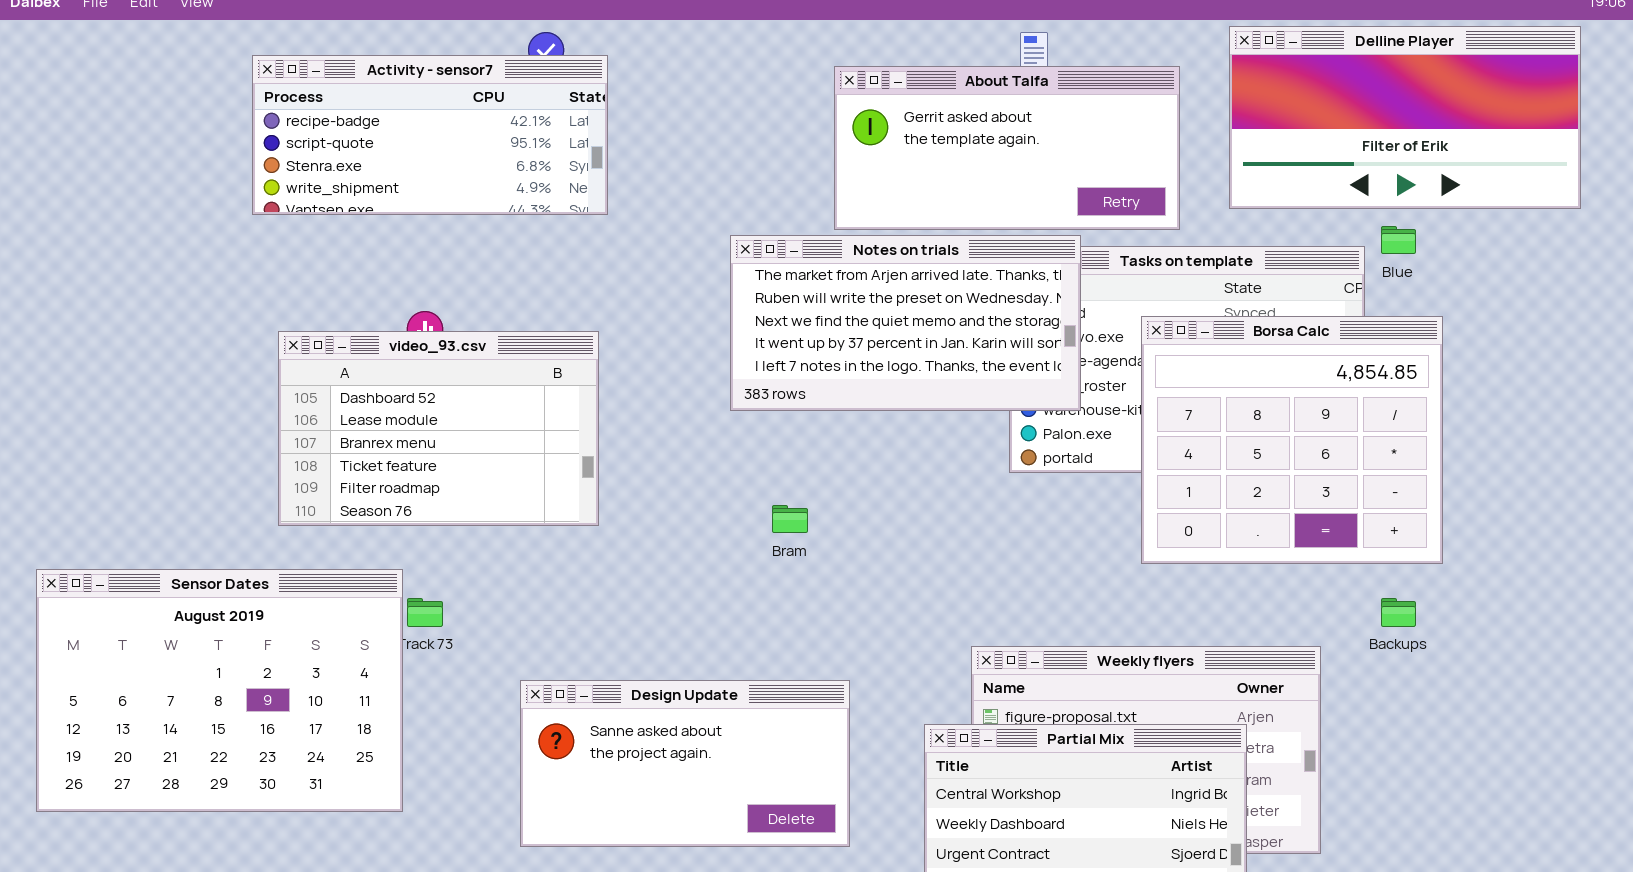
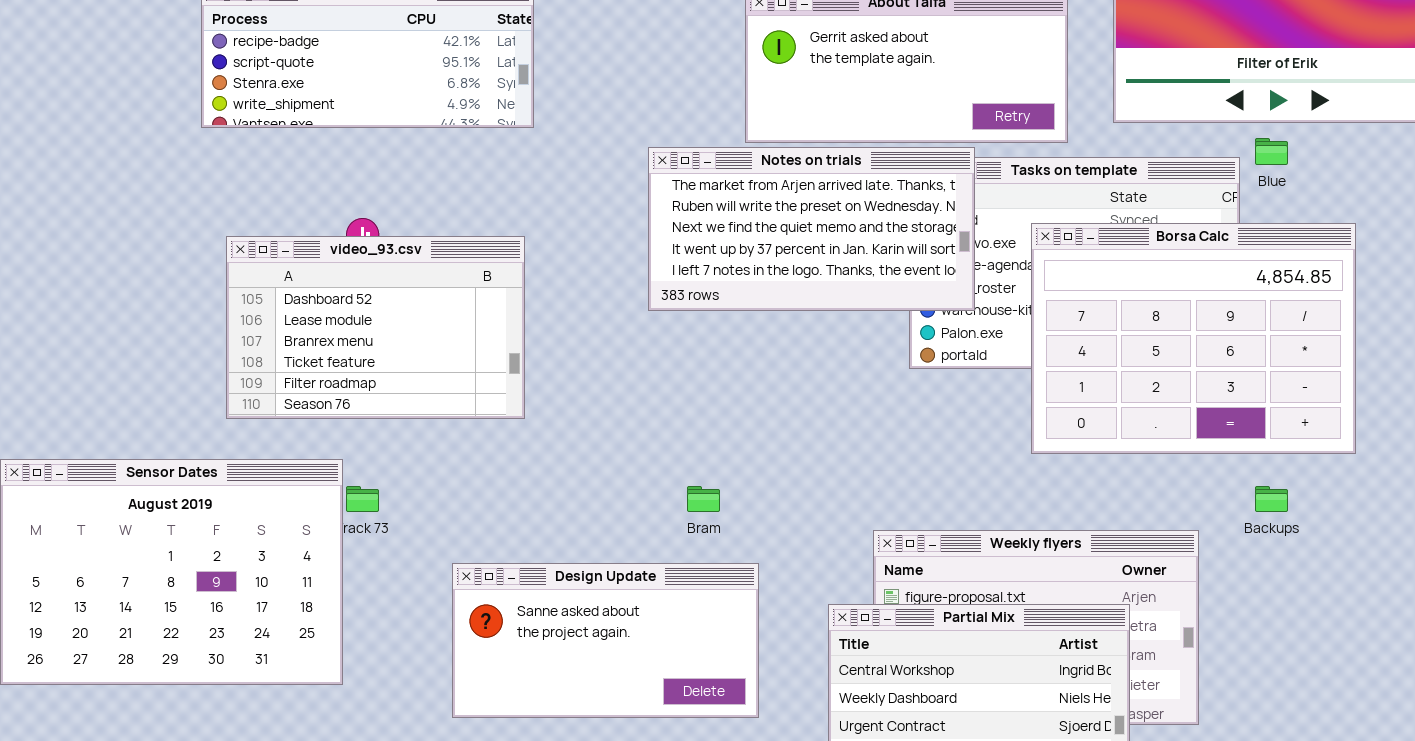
Borsa Calc: [1141,316,1443,564] -> [1031,223,1356,454], resized
Bram: [772,505,808,533] -> [687,486,720,512], moved

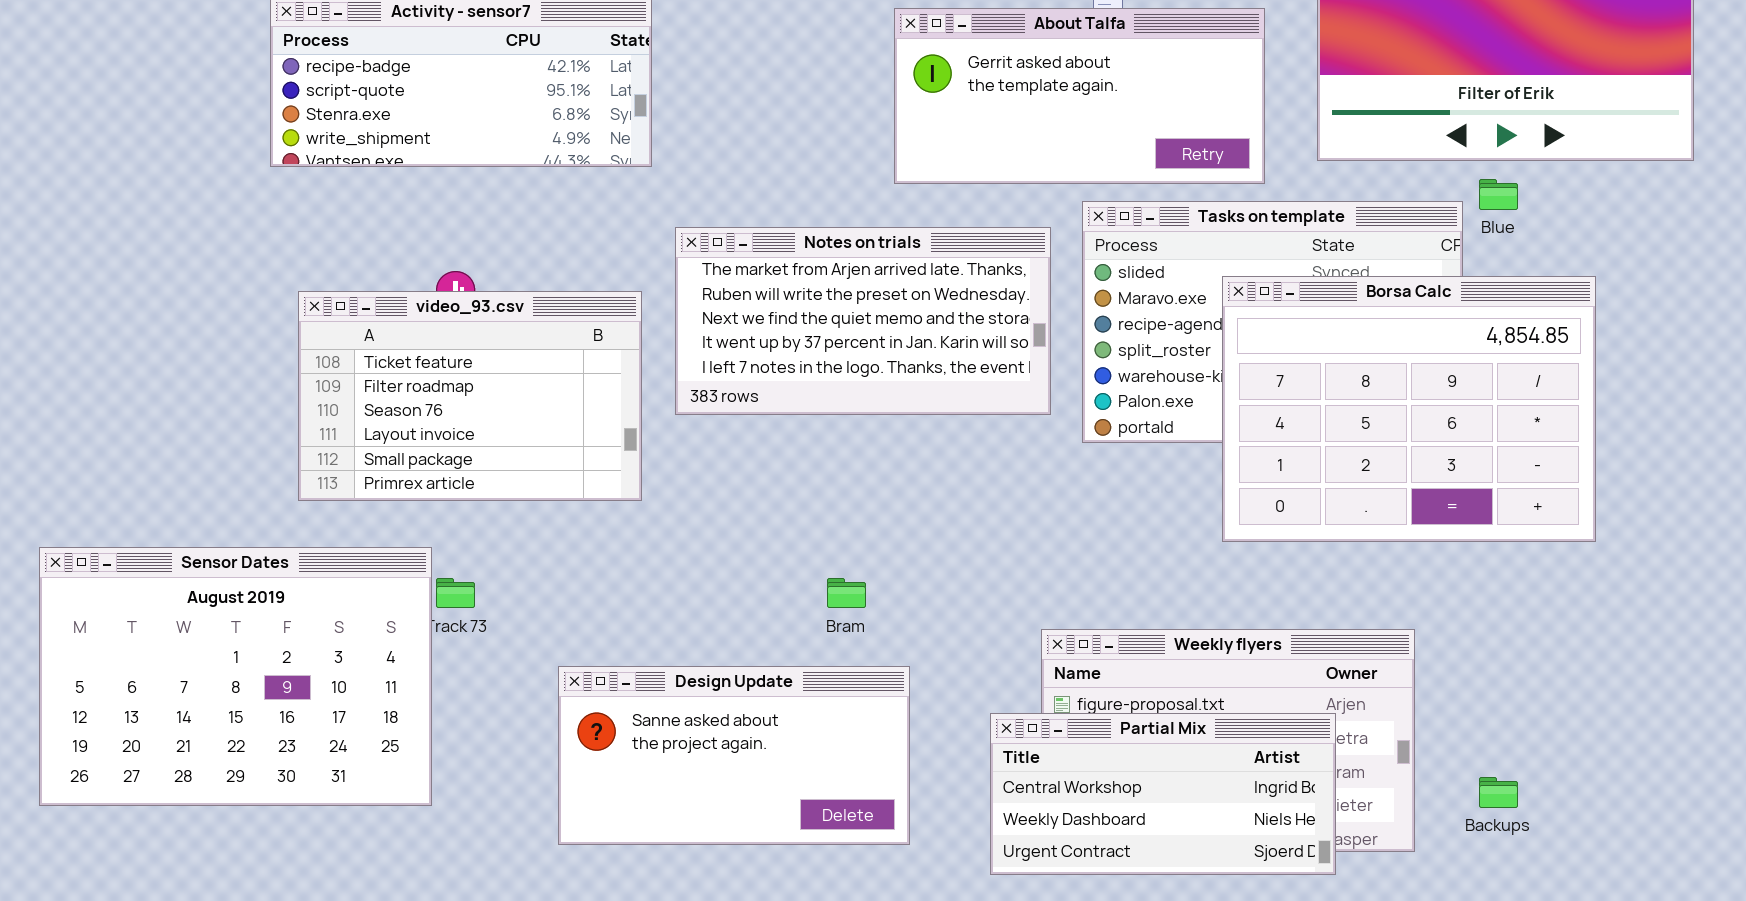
Notes on trials: [648,147,975,311] -> [675,227,1051,415], moved
video_93.csv: [226,236,525,419] -> [298,291,642,501], scrolled down 3 rows
Backups: [1255,486,1288,512] -> [1479,777,1518,808], moved

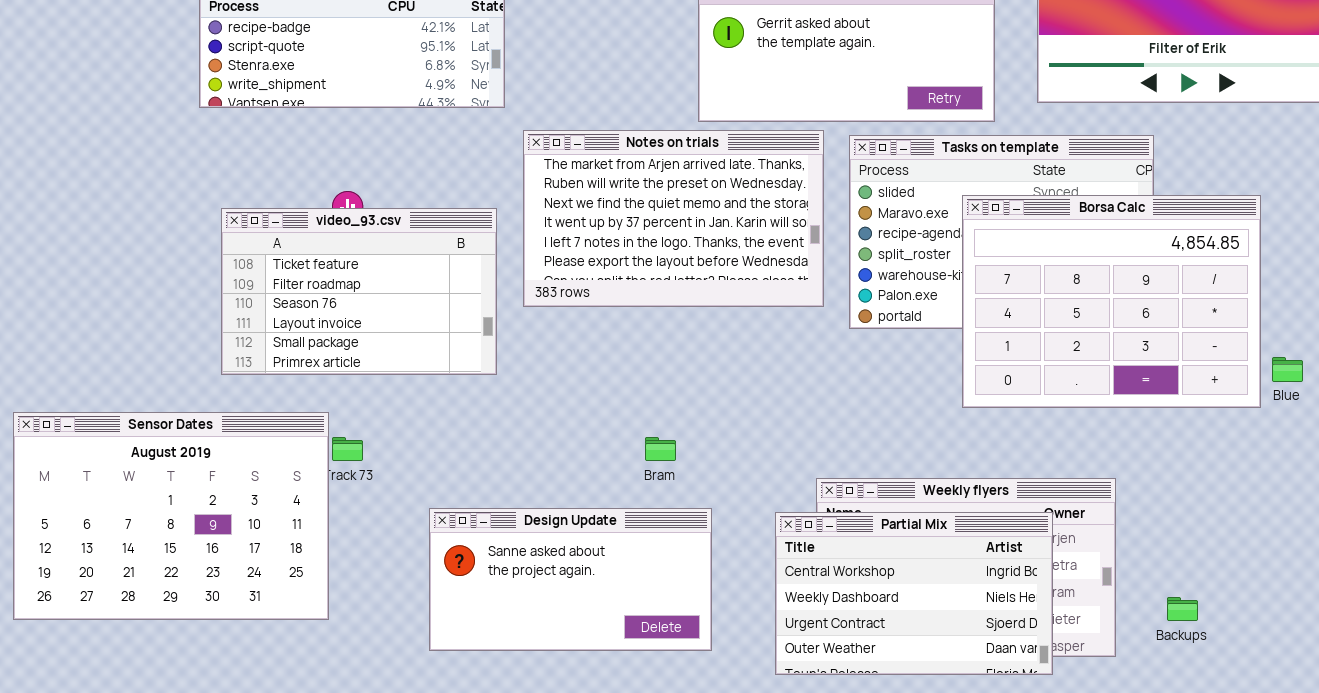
Blue: [1479,179,1518,210] -> [1272,357,1303,382], moved
Notes on trials: [675,227,1051,415] -> [523,130,824,307], resized
Partial Mix: [990,713,1336,875] -> [775,512,1053,675], resized

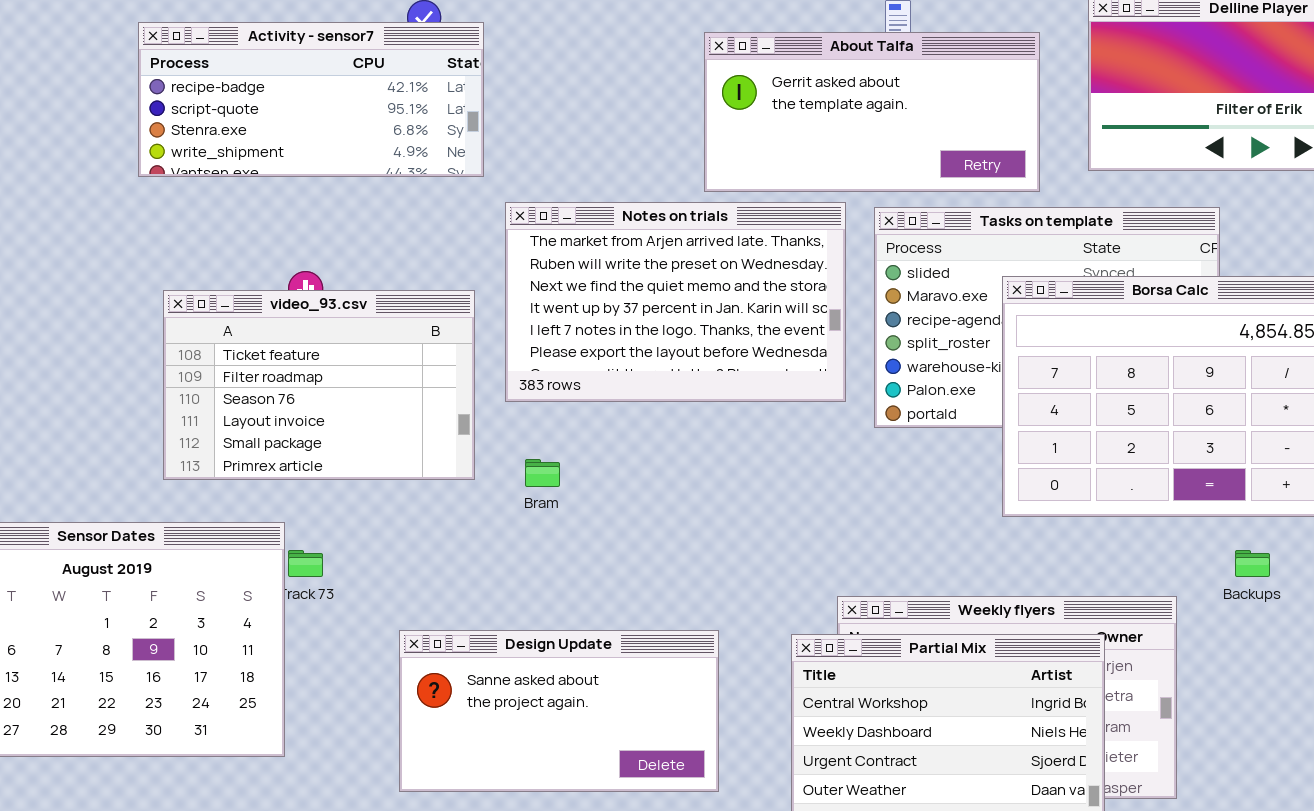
Bram: [645,437,676,461] -> [525,459,560,487], moved
Backups: [1167,597,1198,621] -> [1235,550,1270,577], moved

